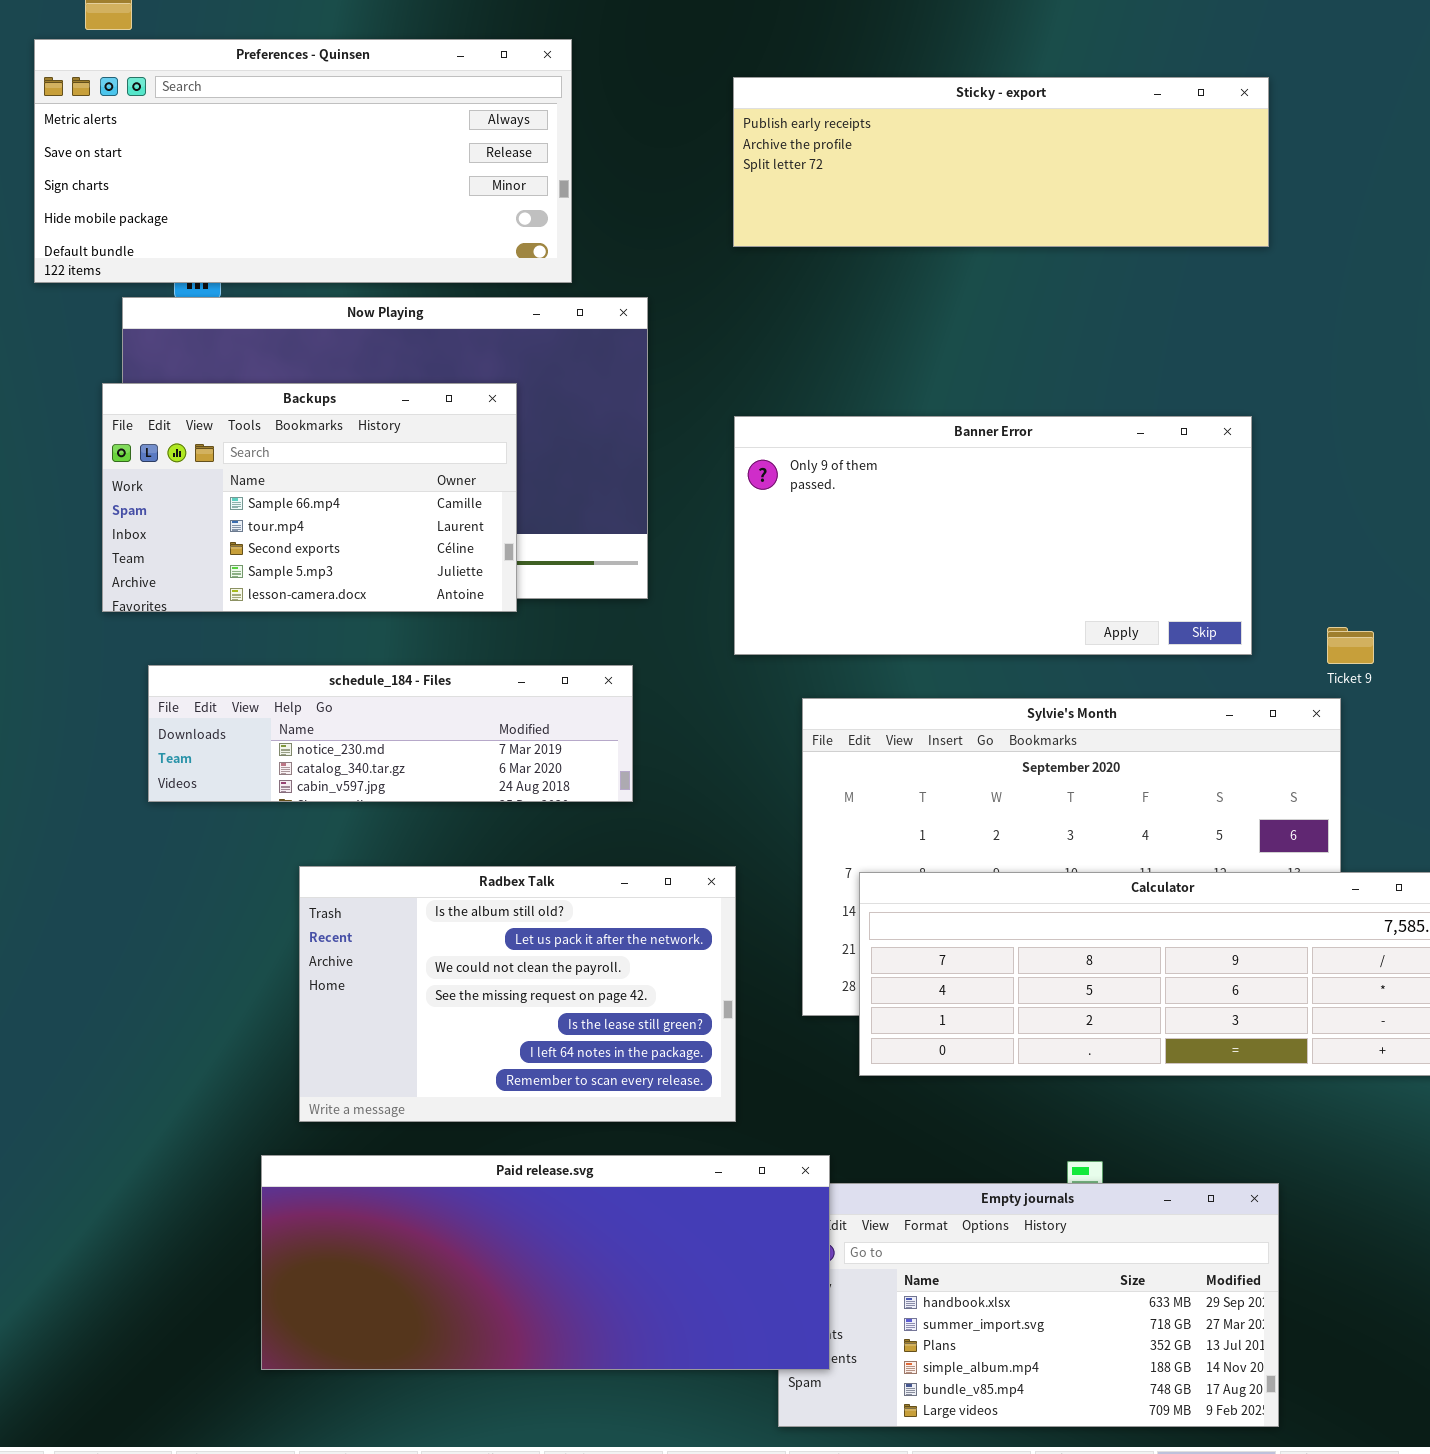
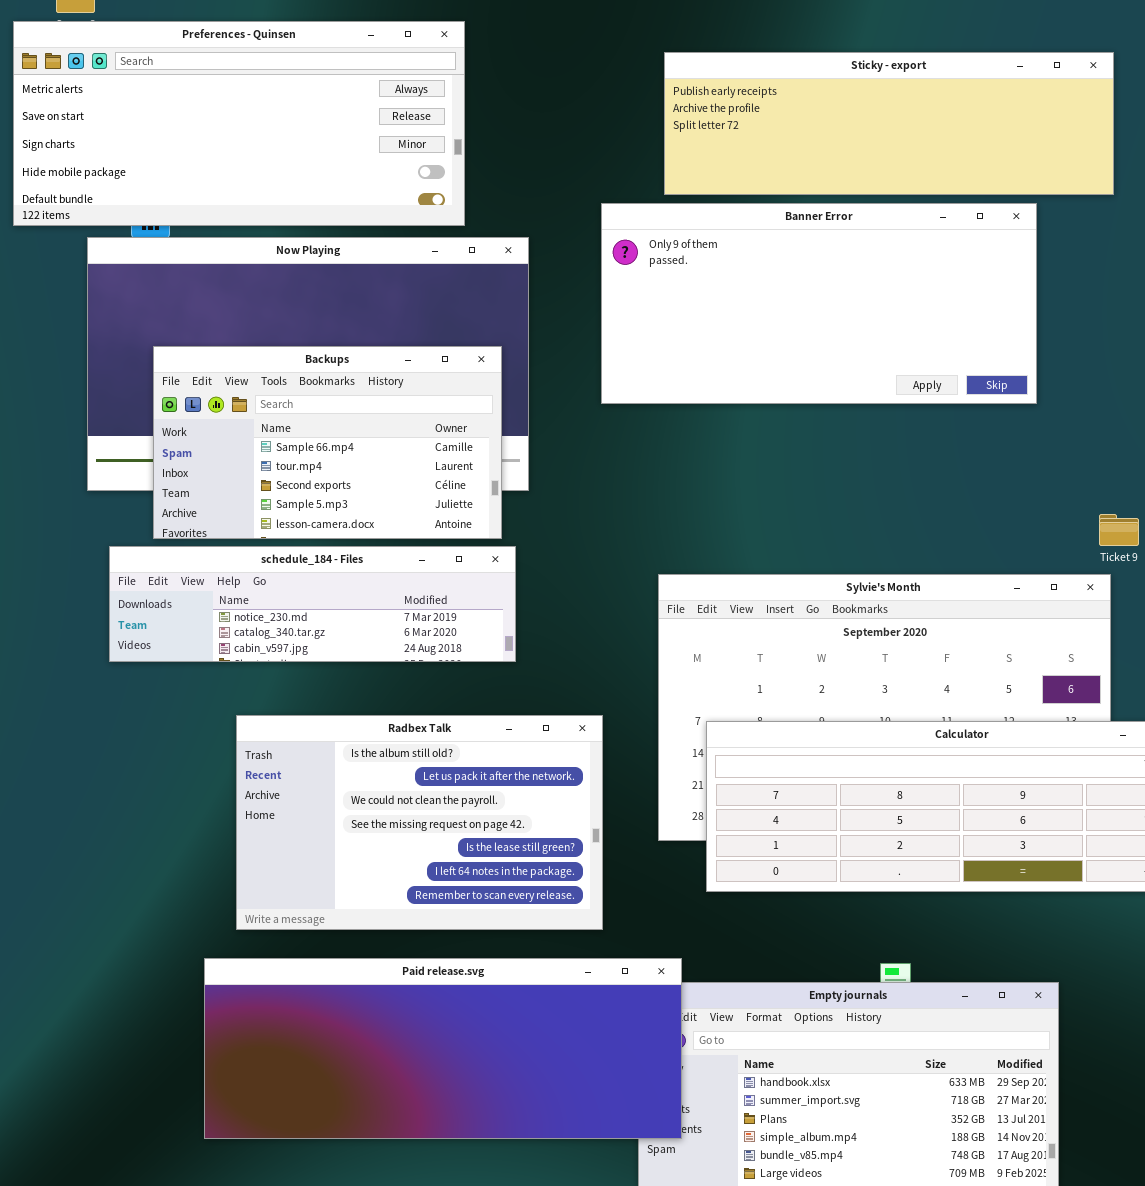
Sticky - export: [733,77,1269,247] -> [664,52,1114,195], moved
Backups: [102,383,517,612] -> [153,346,502,539], moved
Banner Error: [734,416,1252,655] -> [601,203,1037,404], moved

